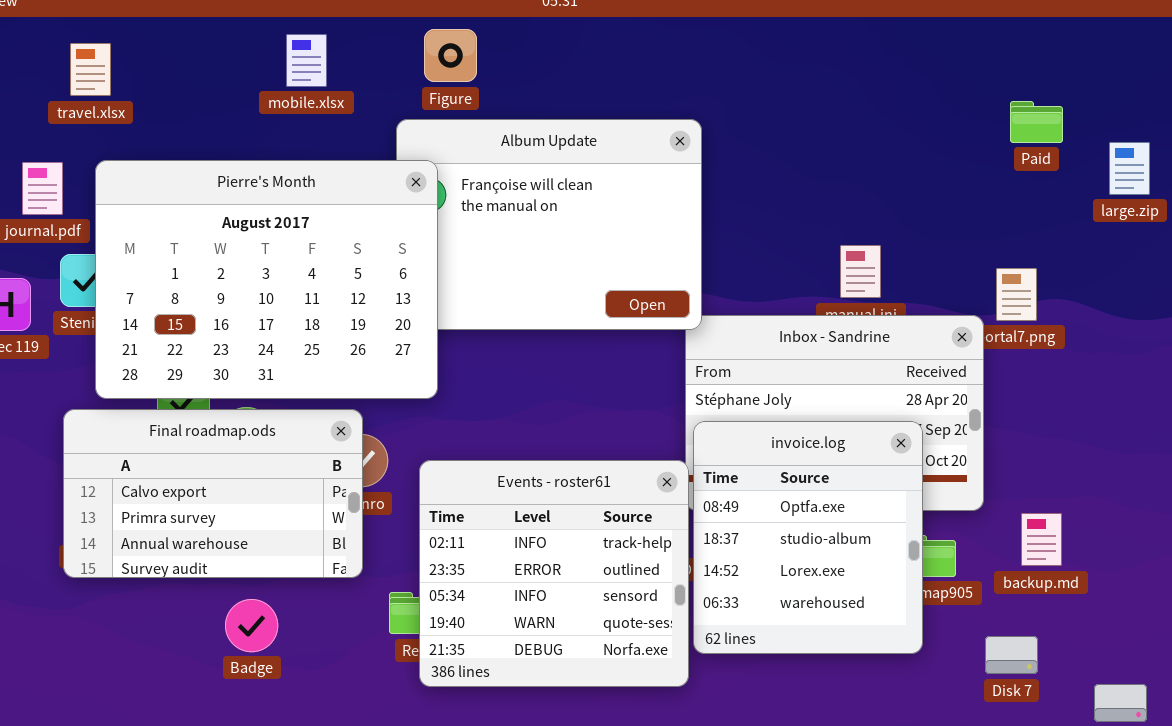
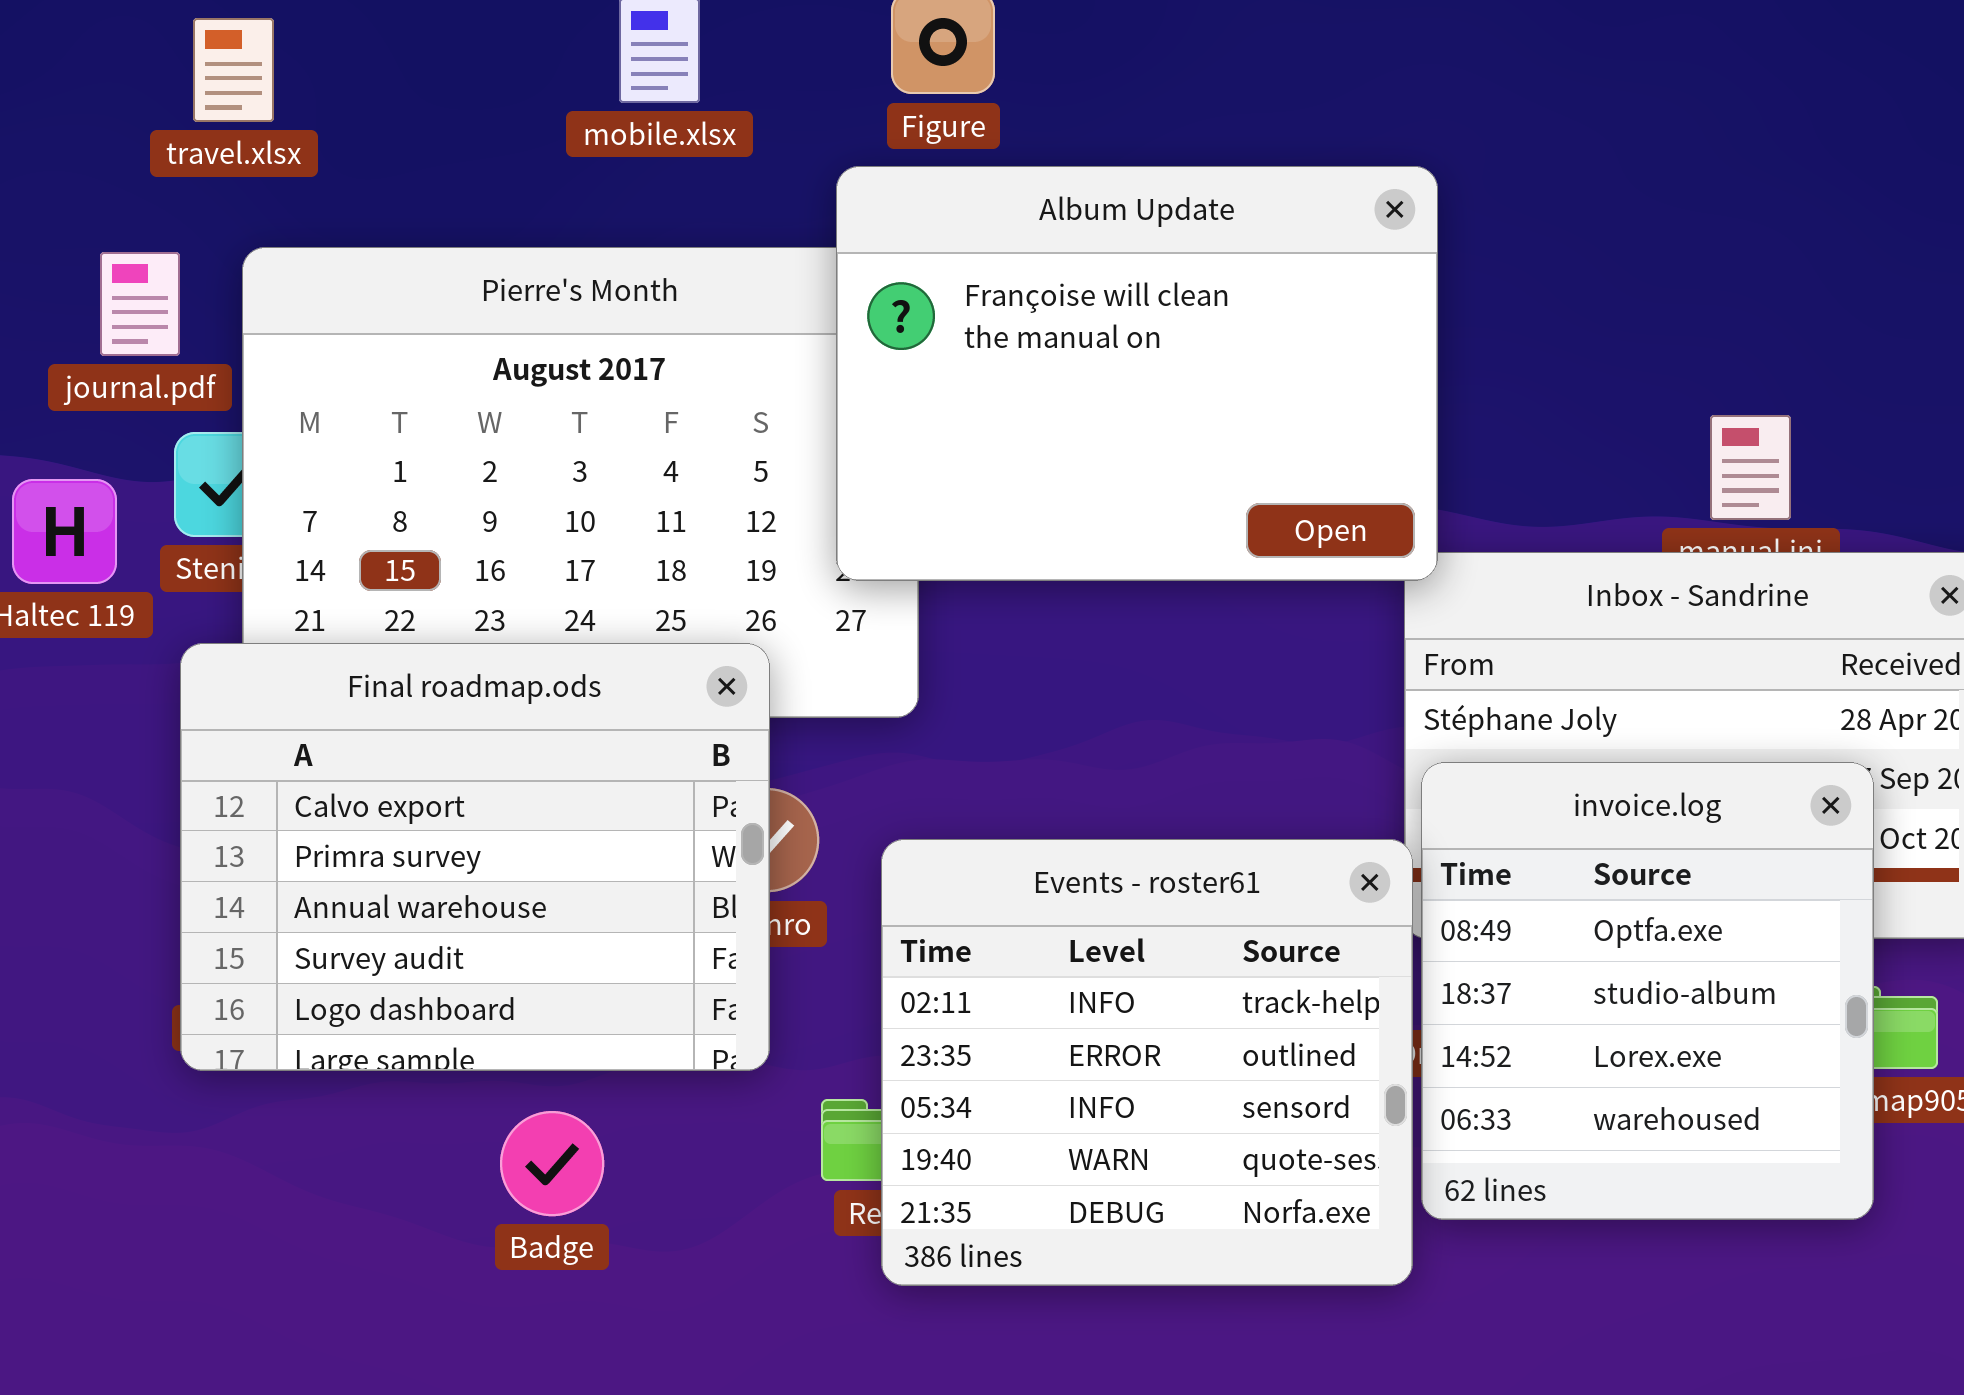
Album Update: [396,119,702,330] -> [836,166,1438,581], raised
Final roadmap.ods: [63,409,363,578] -> [180,643,770,1071], resized

